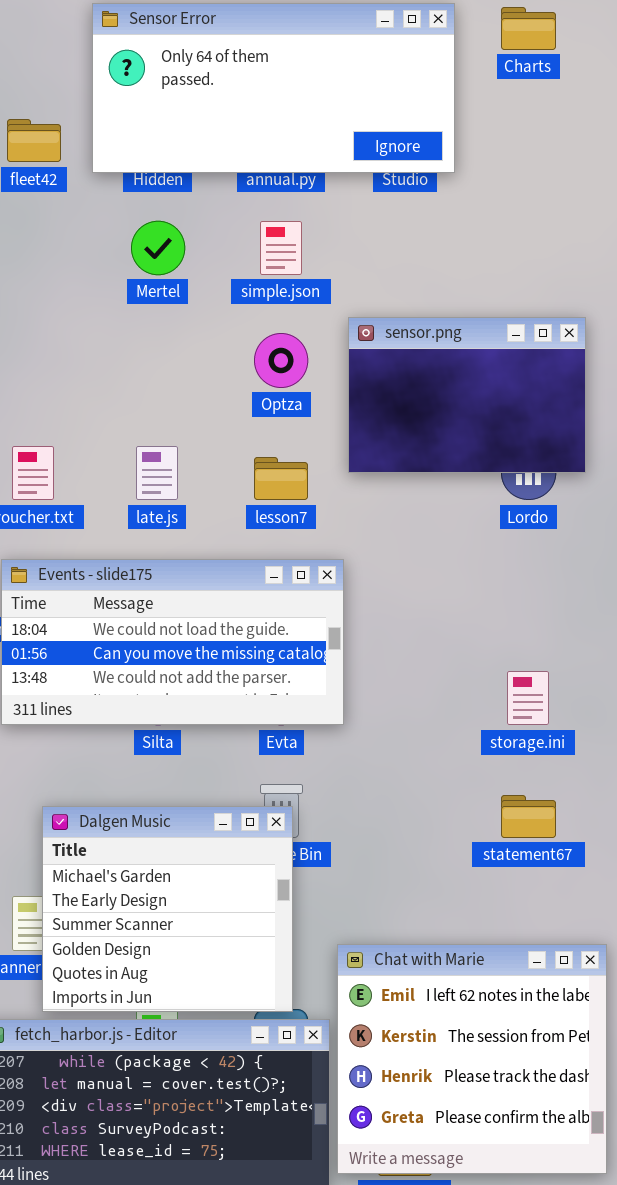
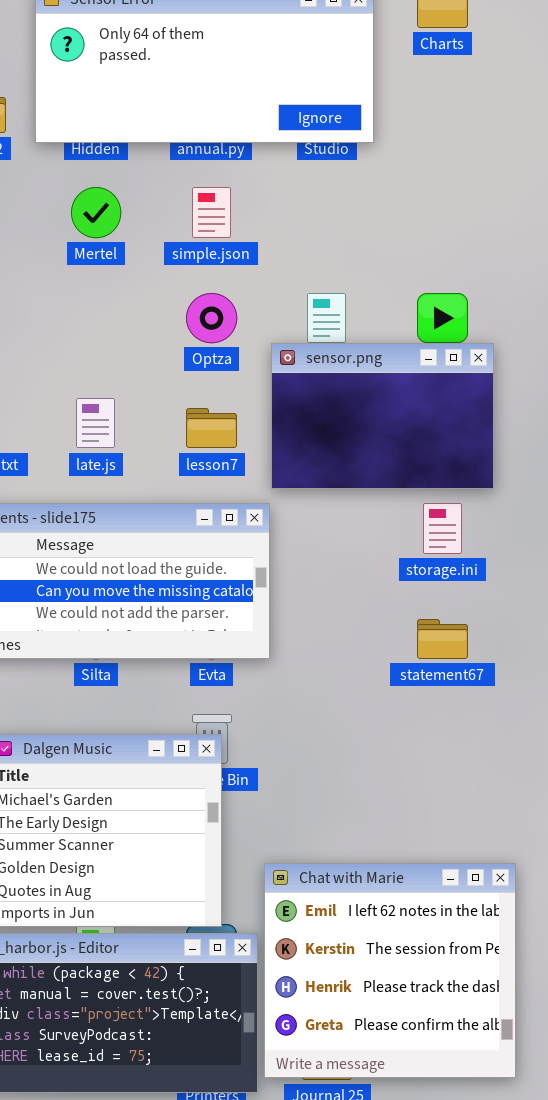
sensor.png: [348,317,586,473] -> [271,343,494,489], moved
storage.ini: [507,671,549,725] -> [423,503,462,554], moved
statement67: [501,795,556,838] -> [417,619,468,659], moved

